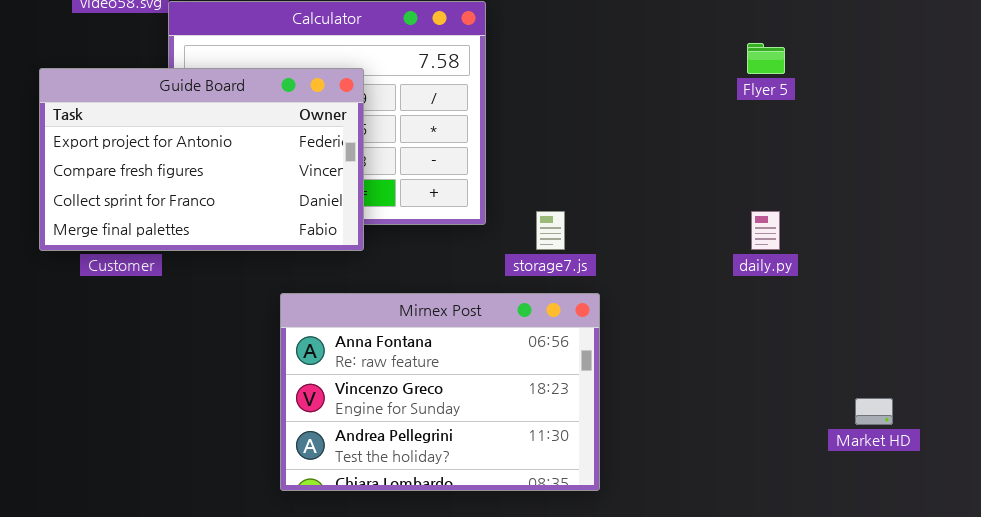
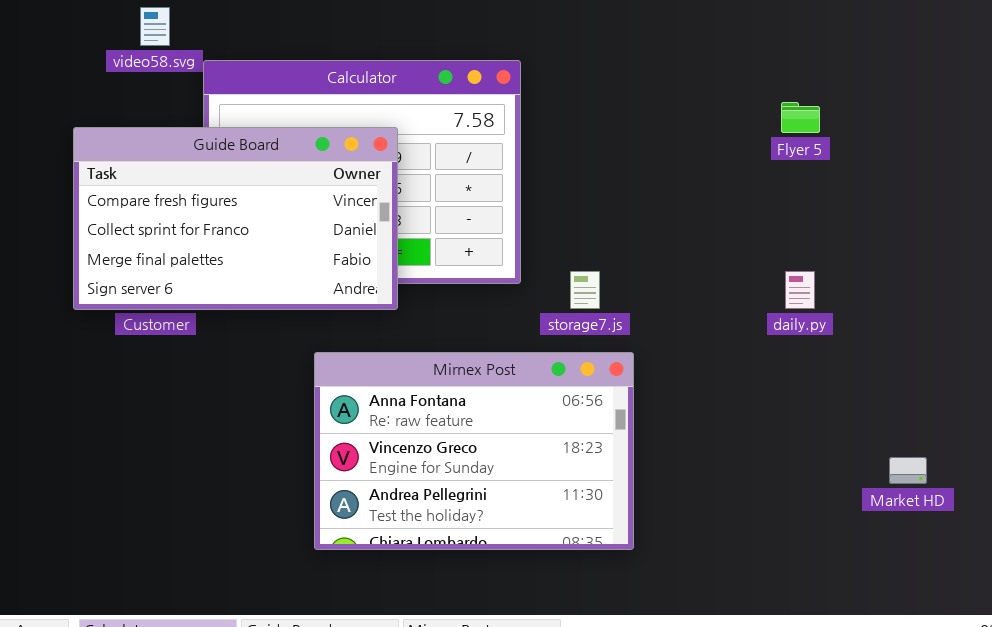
Guide Board: [39,68,364,251] -> [73,127,398,310], scrolled down 1 row

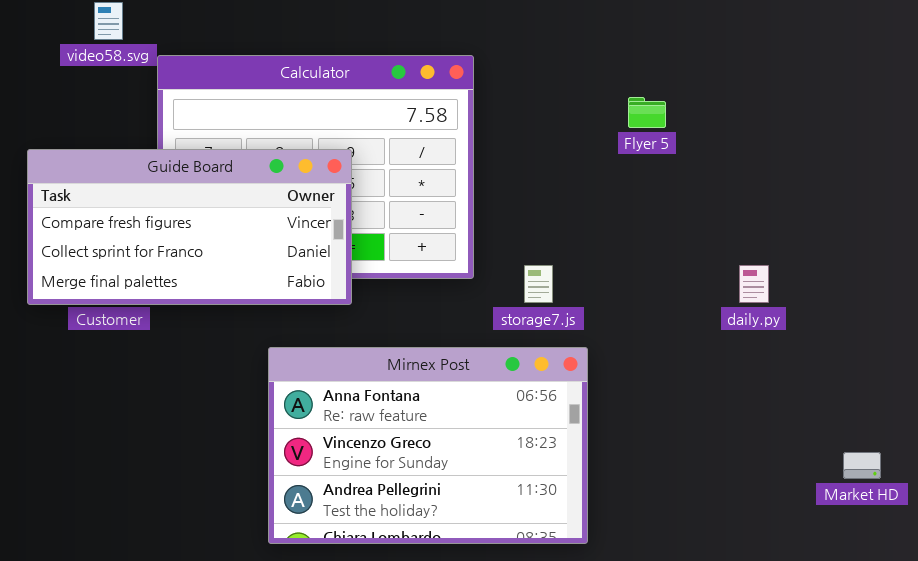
Flyer 5: [781,102,820,133] -> [628,97,666,128], moved
Guide Board: [73,127,398,310] -> [27,149,352,305], resized

